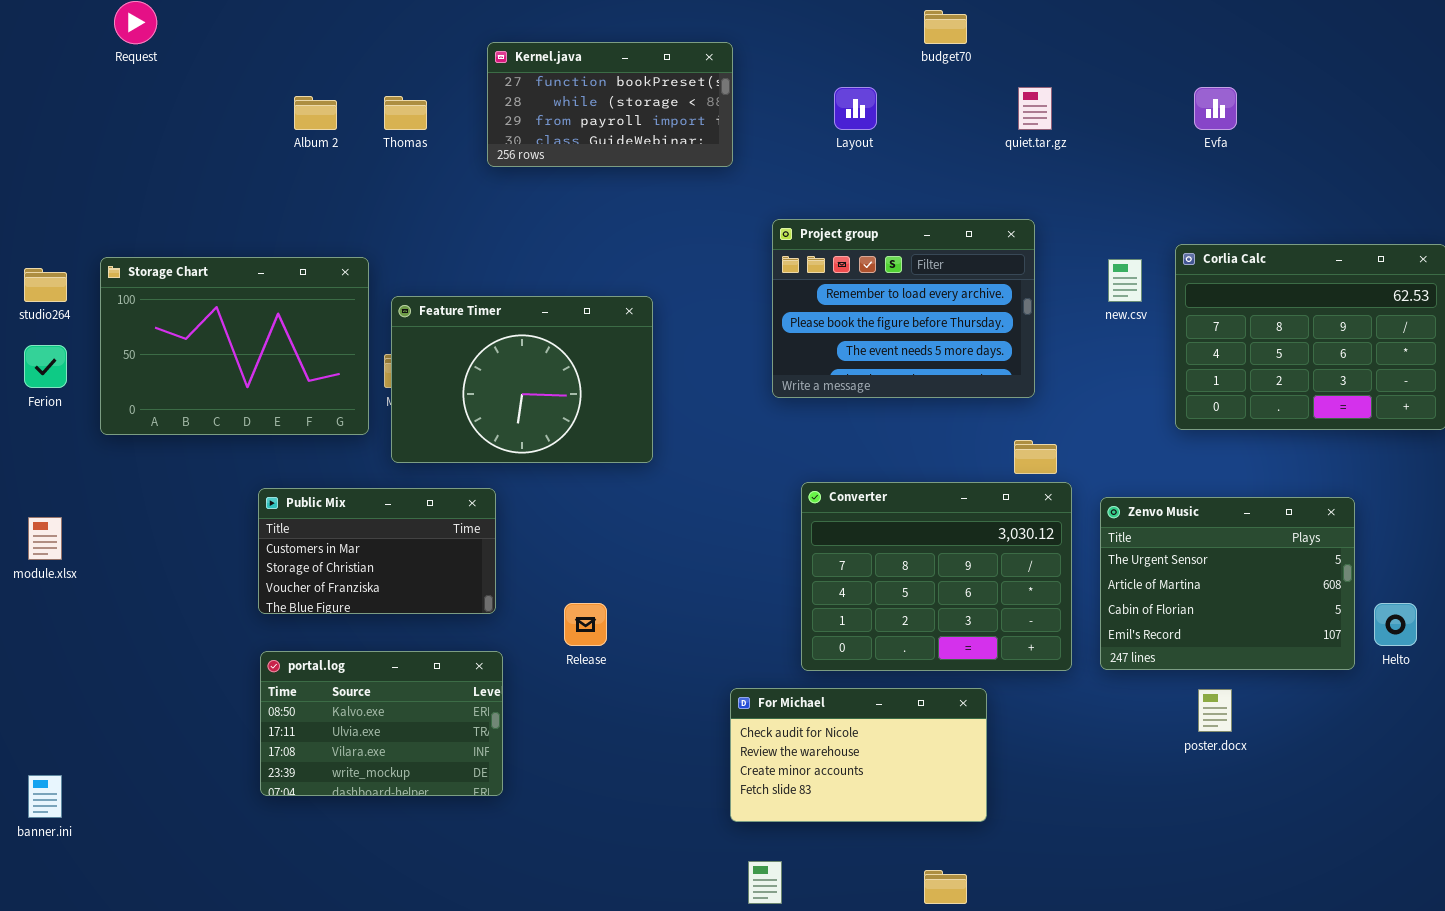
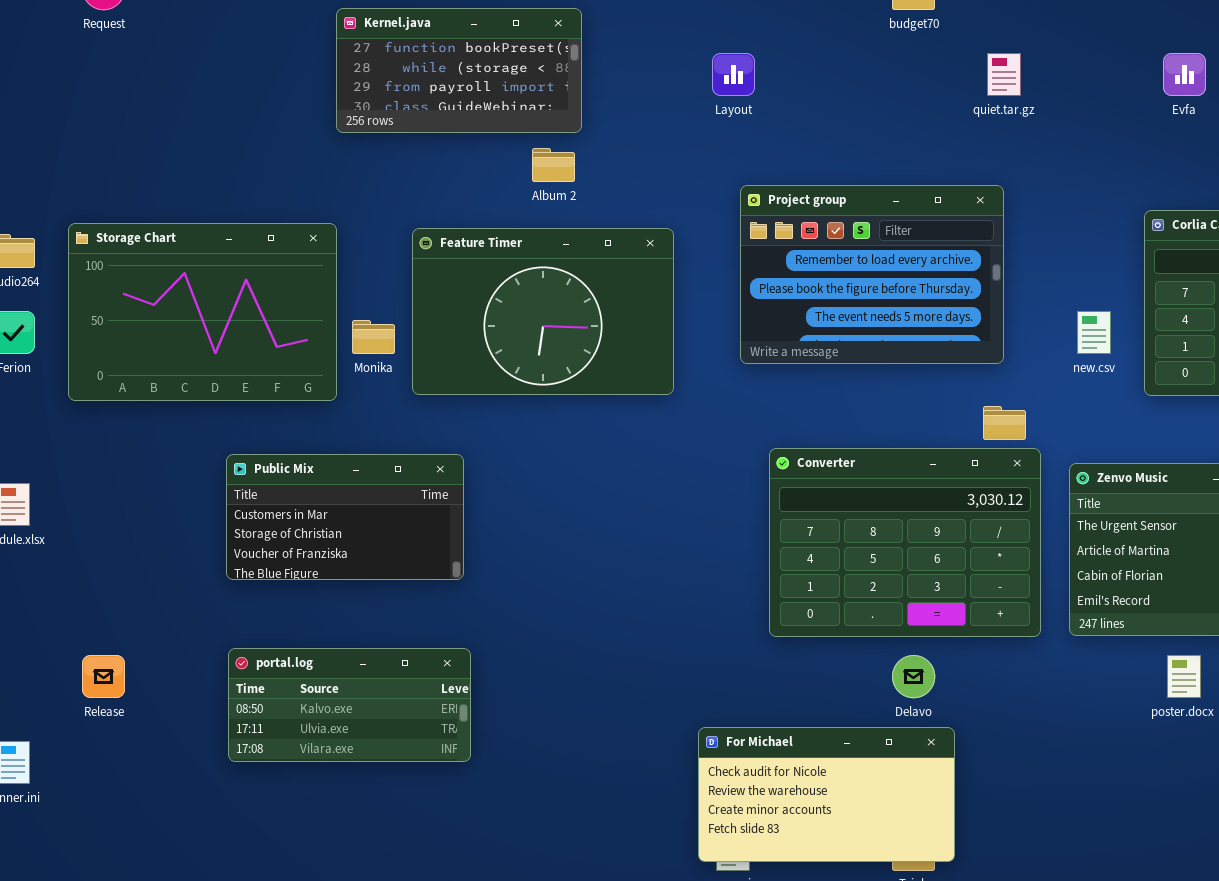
Kernel.java: [487,42,733,167] -> [336,8,582,133], moved
Layout: [834,87,877,130] -> [712,53,755,96], moved
Album 2: [294,96,337,130] -> [532,148,575,182], moved
new.csv: [1108,259,1142,302] -> [1077,311,1111,354], moved
Feature Timer: [391,296,653,463] -> [412,228,674,395], moved
Release: [564,603,607,646] -> [82,655,125,698], moved
portal.log: [260,651,503,796] -> [228,648,471,762], resized
For Michael: [730,688,987,822] -> [698,727,955,862], moved

